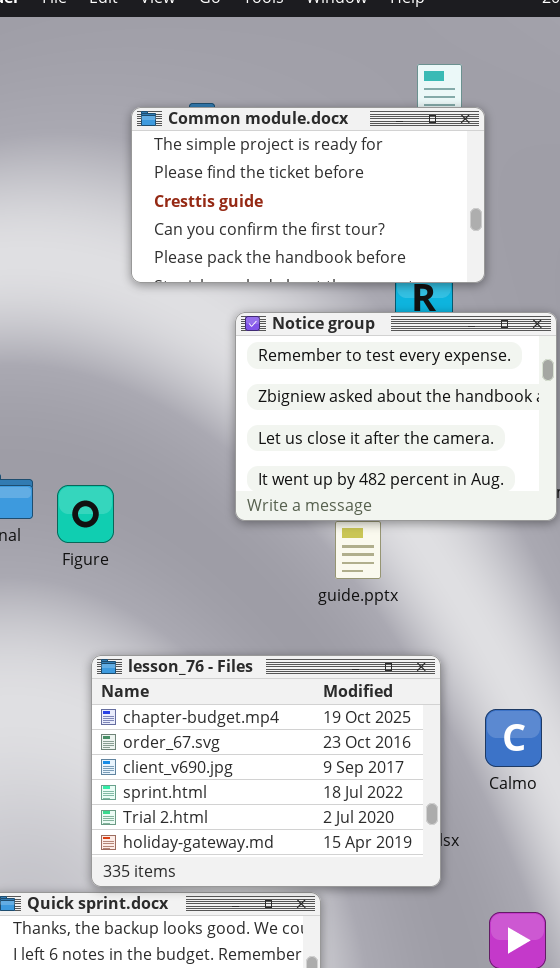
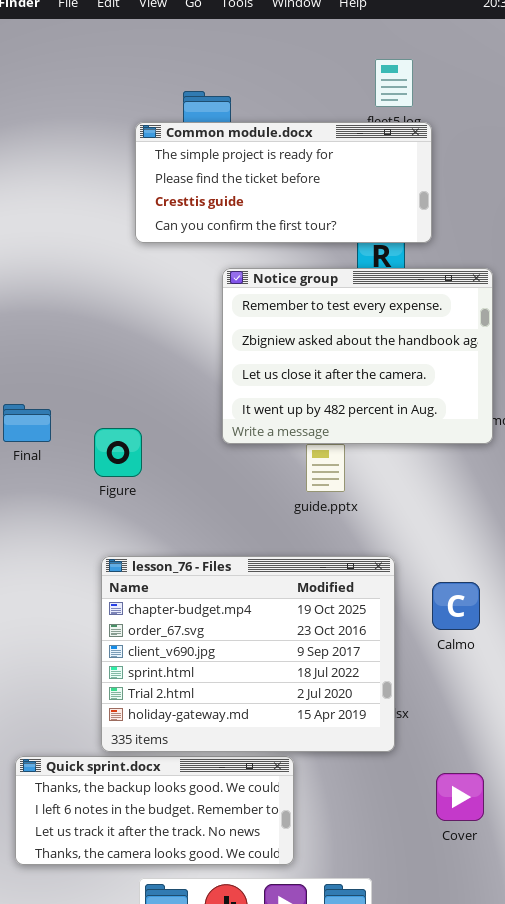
Common module.docx: [131,107,485,283] -> [135,122,432,243], resized
Figure: [57,485,114,543] -> [94,428,142,477], moved
Calmo: [485,709,542,767] -> [432,582,480,630], moved

